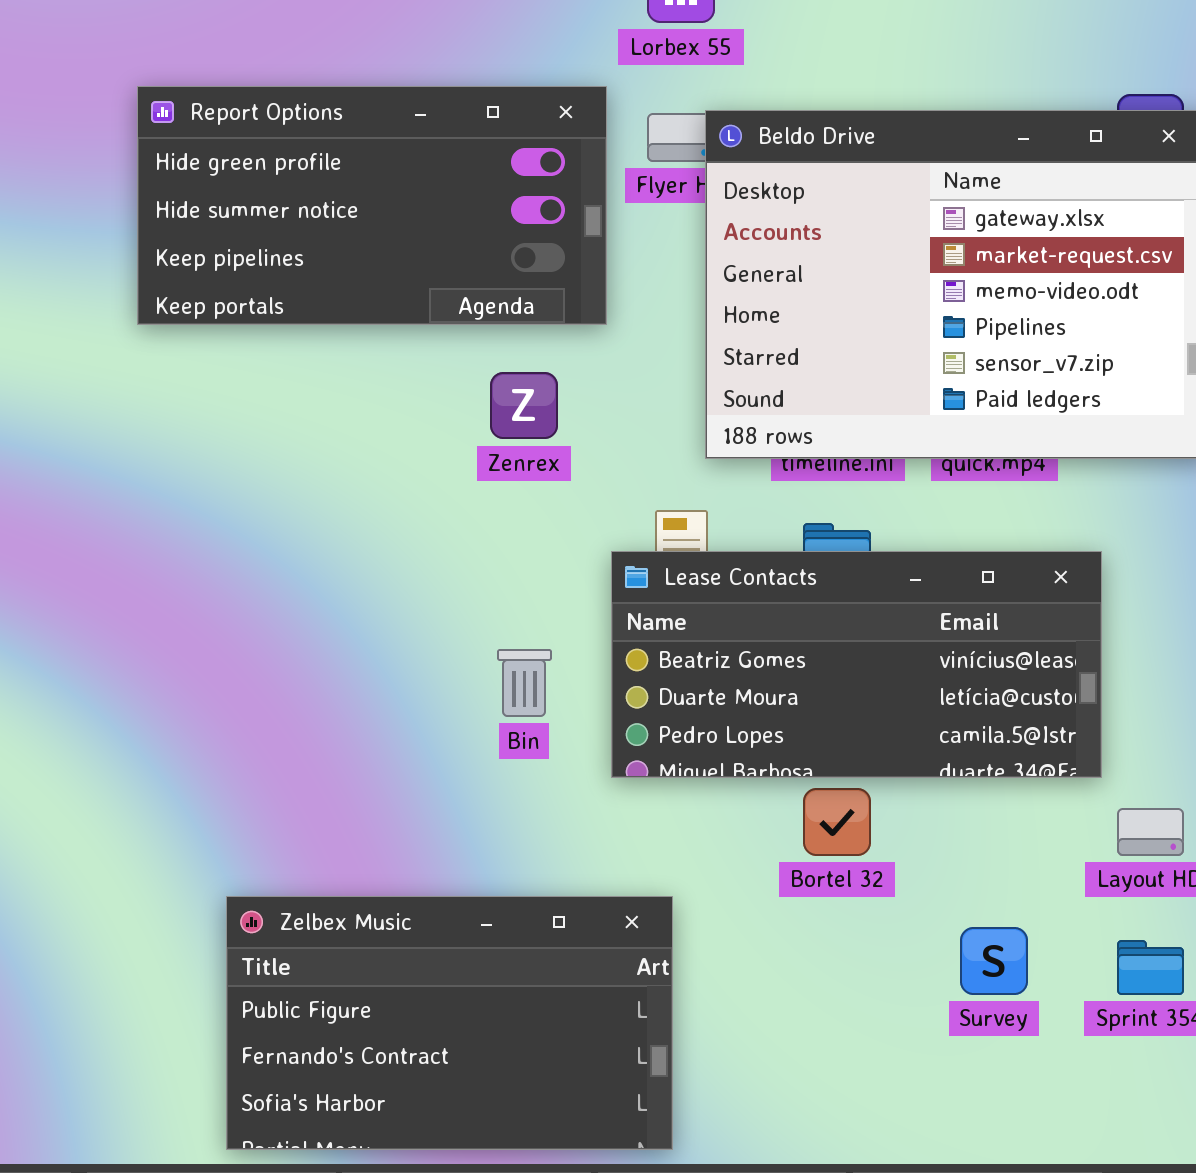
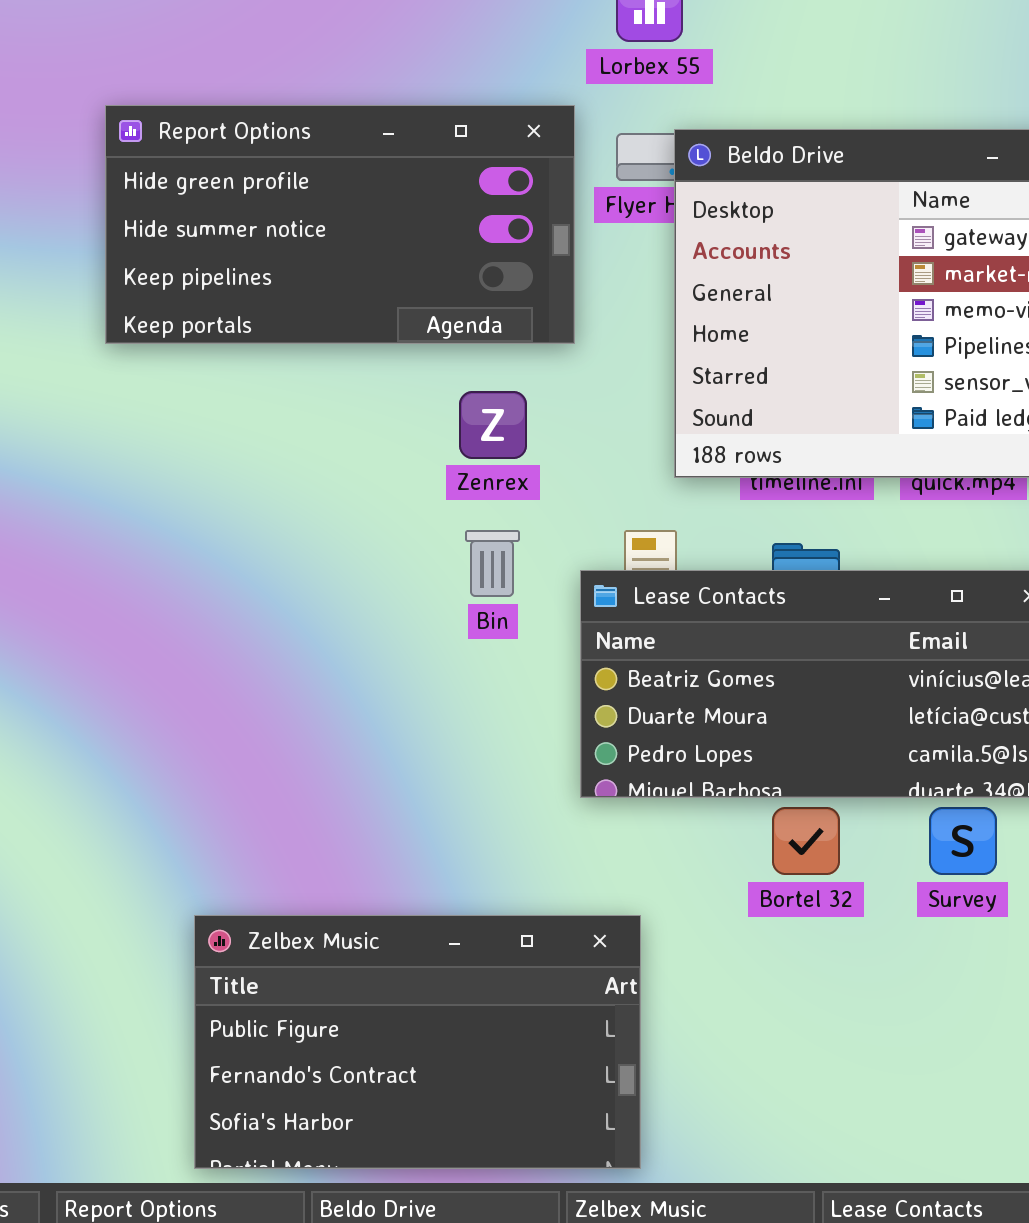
Bin: [497,649,552,717] -> [465,530,520,597], moved
Survey: [960,927,1028,995] -> [929,807,997,875], moved

